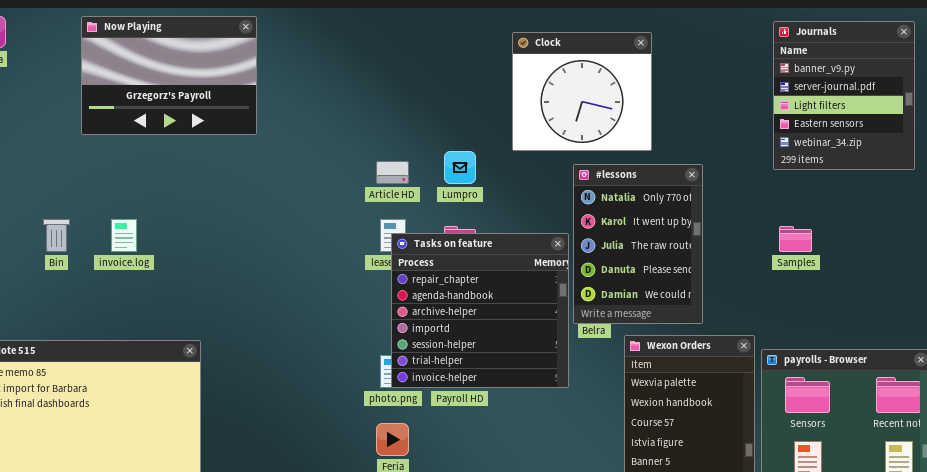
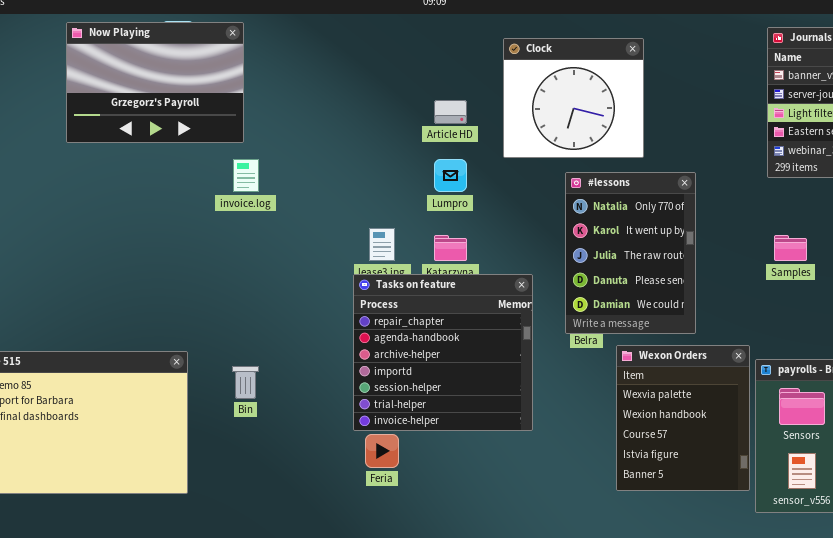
Article HD: [376,161,409,184] -> [434,100,467,124], moved
Bin: [43,219,70,252] -> [232,366,259,399], moved
invoice.log: [111,219,137,252] -> [233,159,259,192], moved
Tasks on feature: [391,233,569,388] -> [353,274,533,431], moved

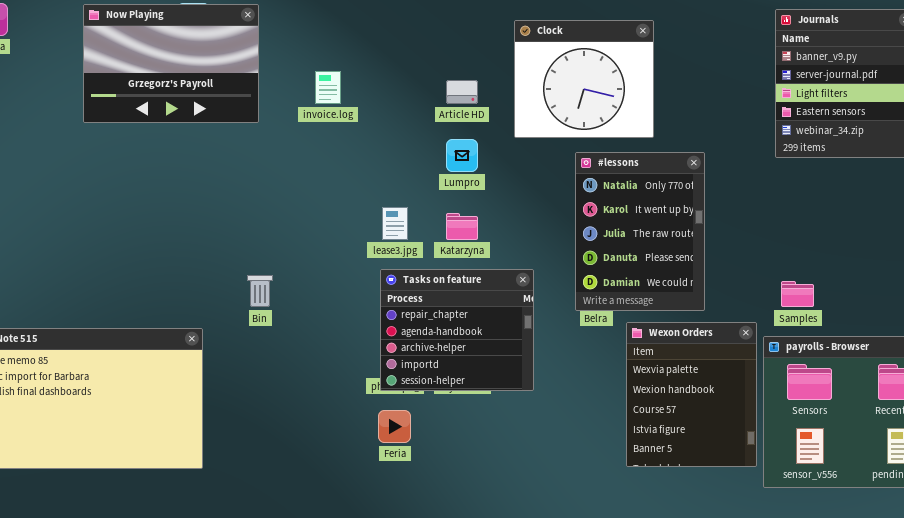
invoice.log: [233,159,259,192] -> [315,71,341,104], moved
Samples: [774,235,807,261] -> [781,281,814,307], moved
Tasks on feature: [353,274,533,431] -> [380,269,534,391], moved, resized
Bin: [232,366,259,399] -> [247,275,273,307], moved

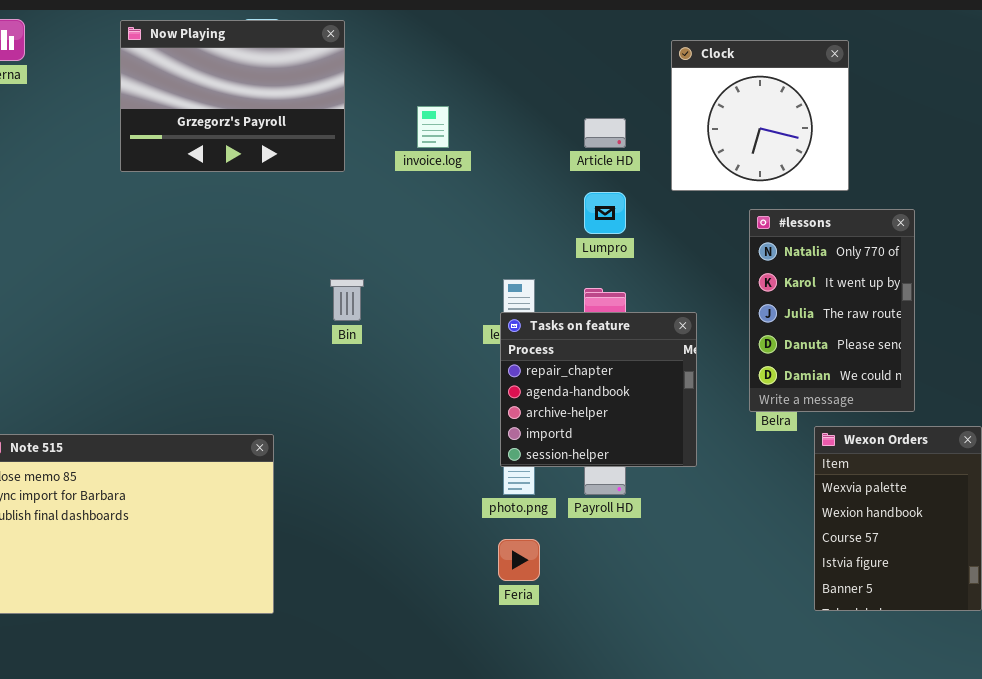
Tasks on feature: [380,269,534,391] -> [500,312,697,467], moved
Bin: [247,275,273,307] -> [330,279,364,321], moved

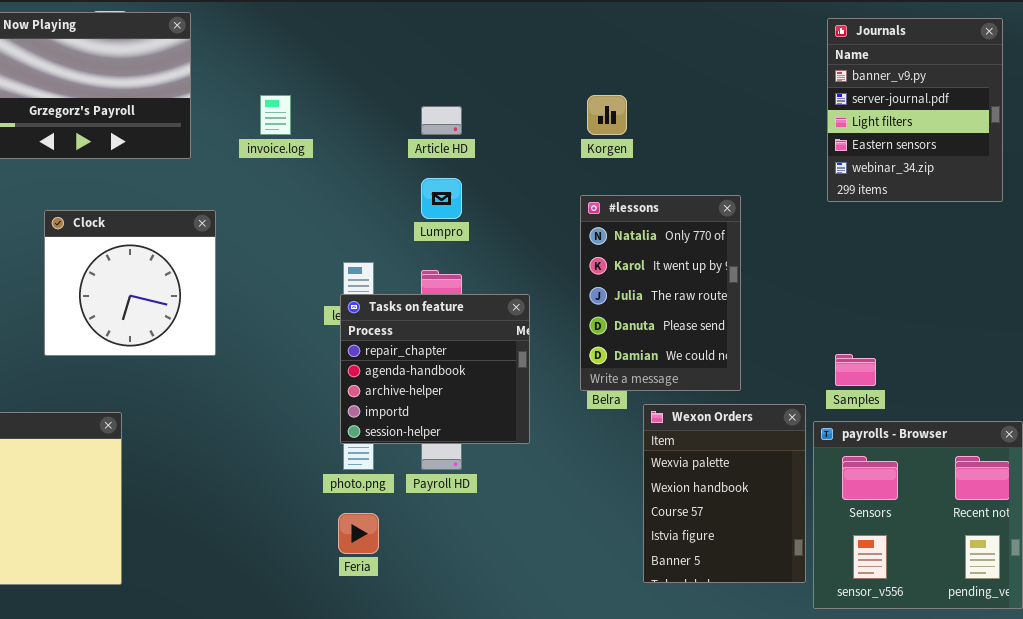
Clock: [671,40,849,191] -> [44,210,216,356], moved

